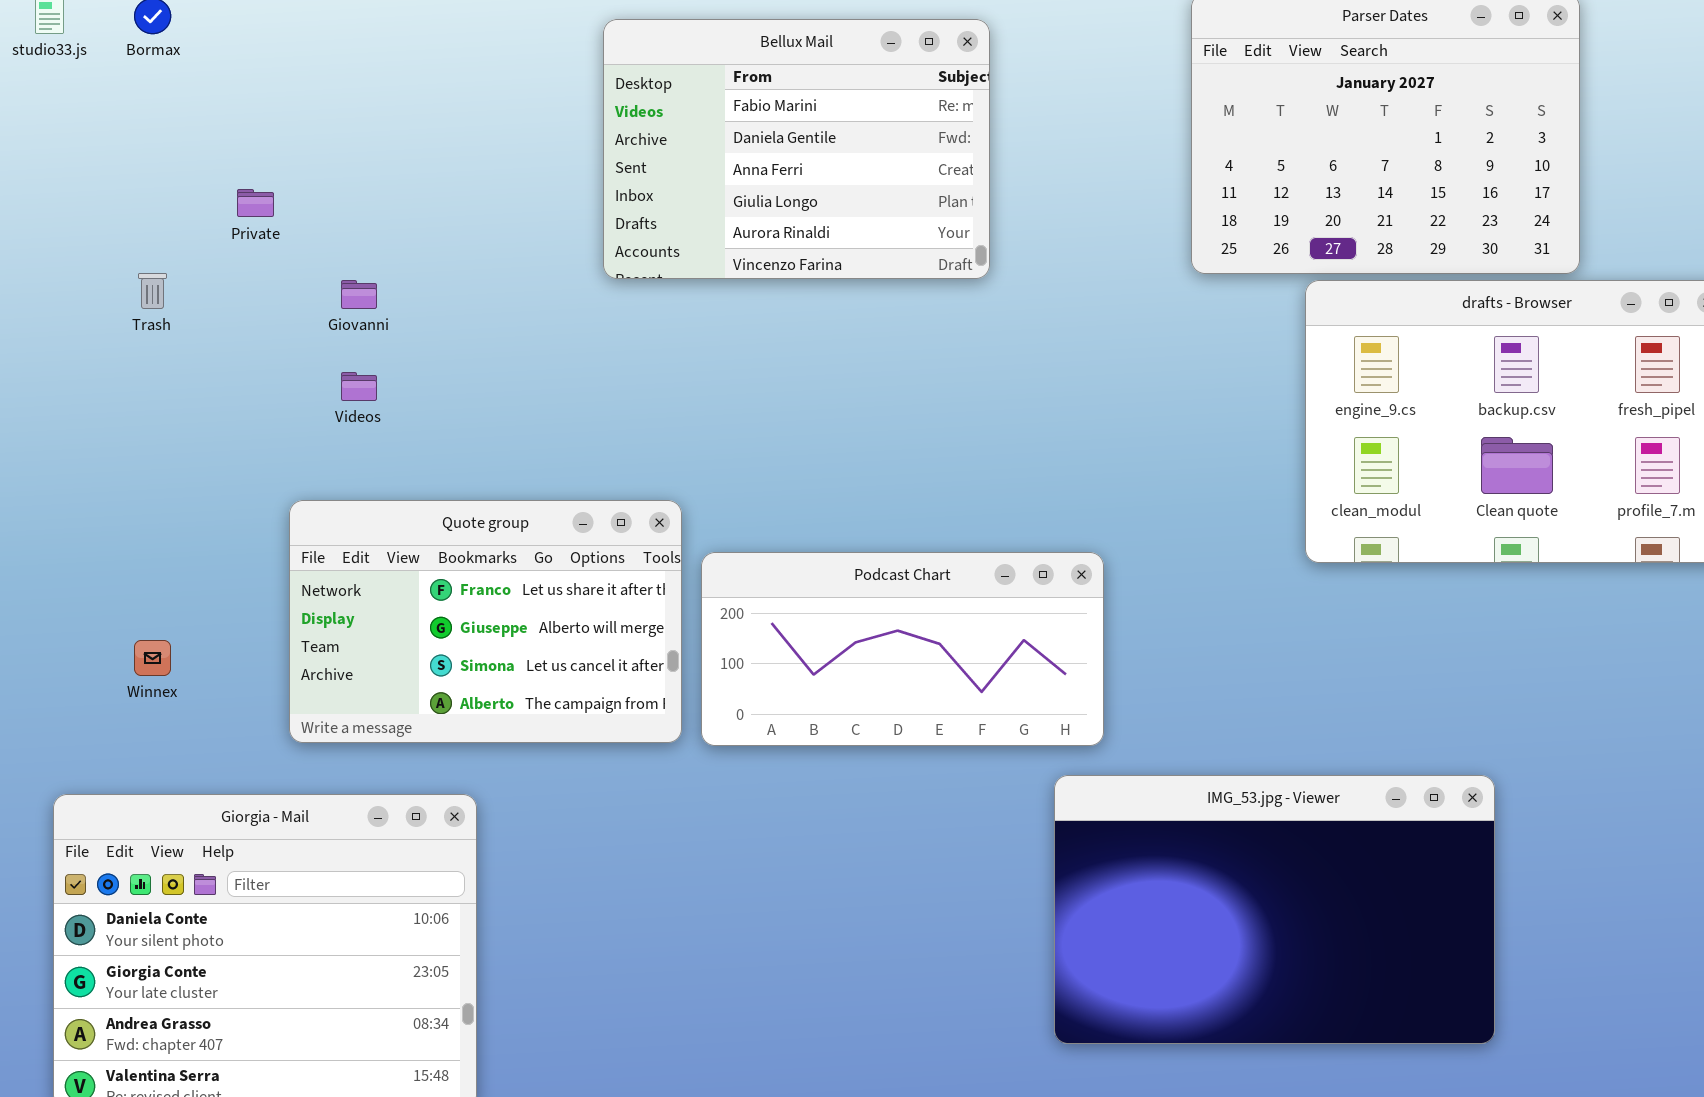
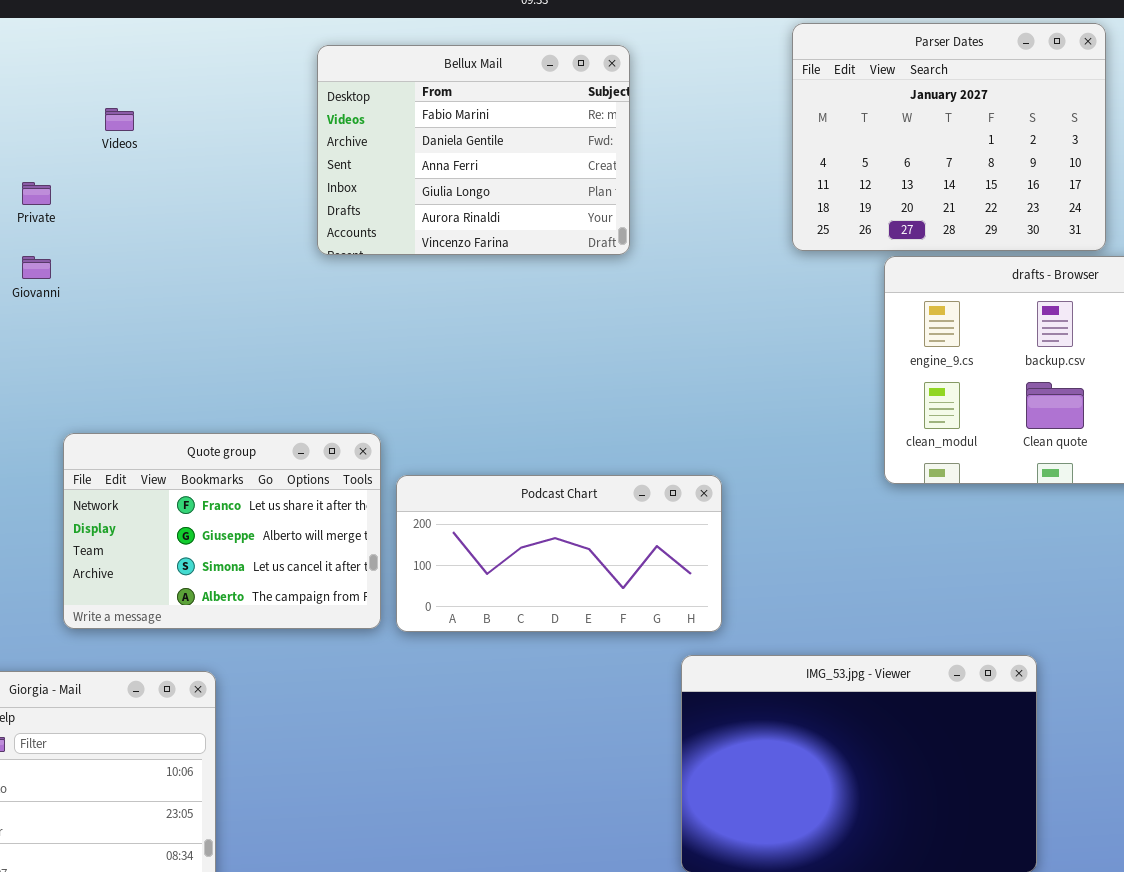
Giovanni: [341,280,377,309] -> [22,256,51,279], moved
Videos: [341,372,377,401] -> [105,108,134,131], moved

